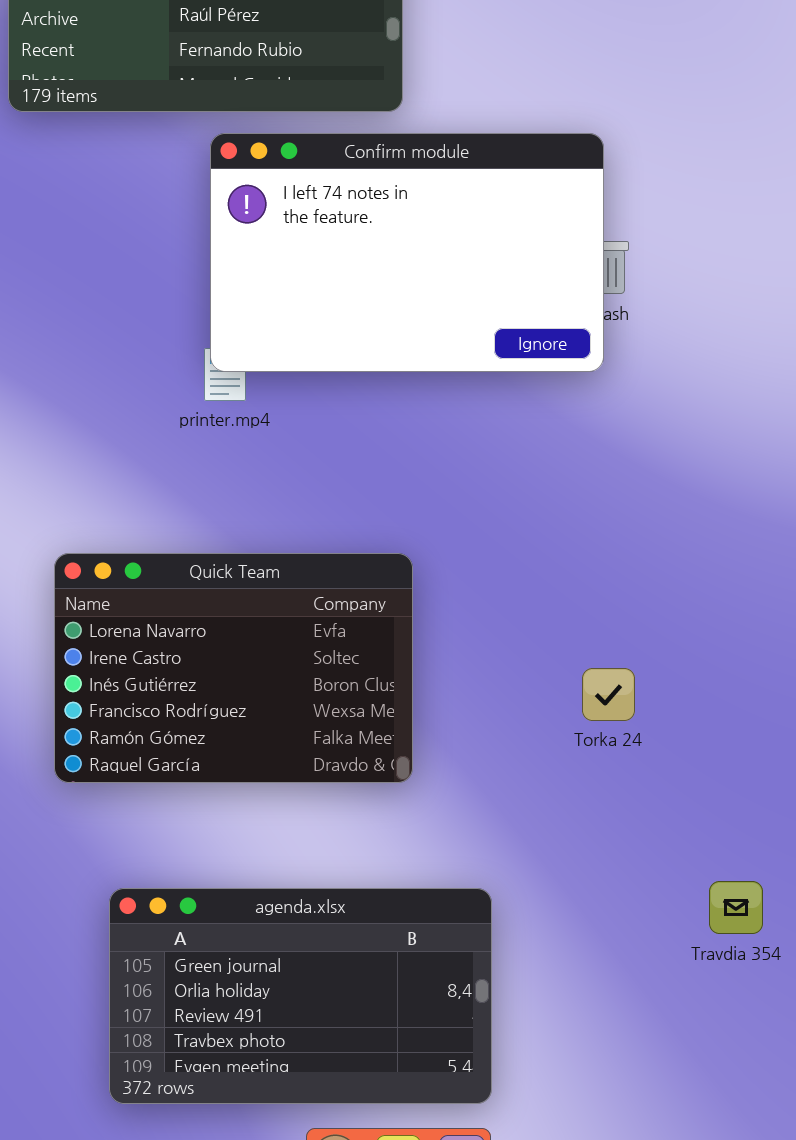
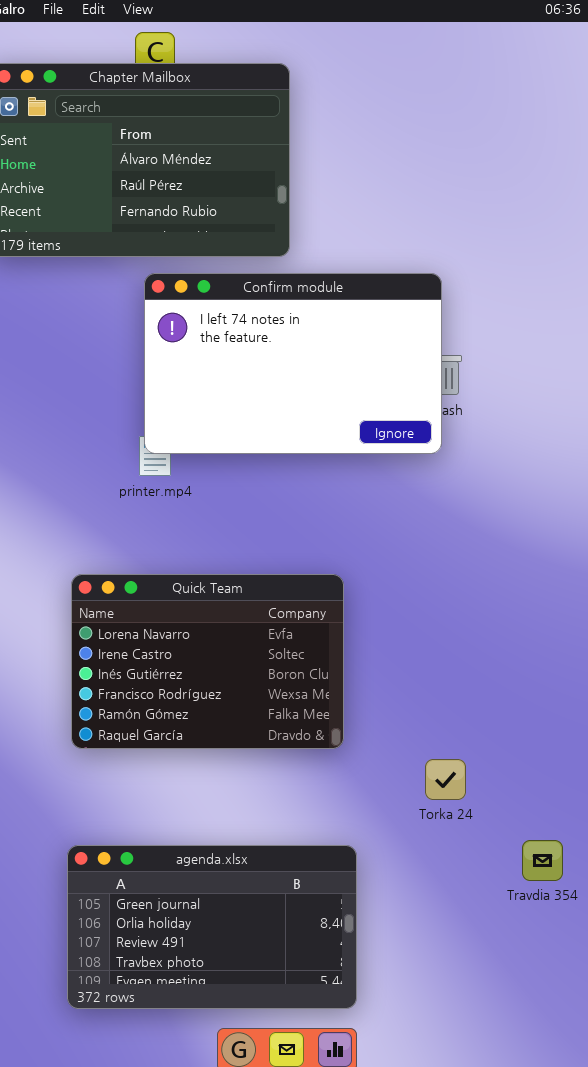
Quick Team: [54,553,413,783] -> [71,574,344,749], moved
Torka 24: [582,668,635,721] -> [425,759,466,800], moved

